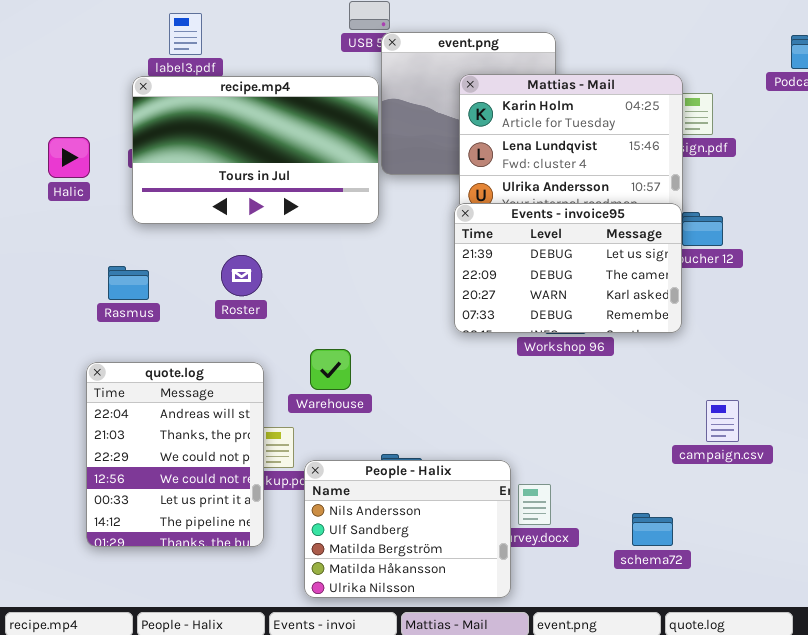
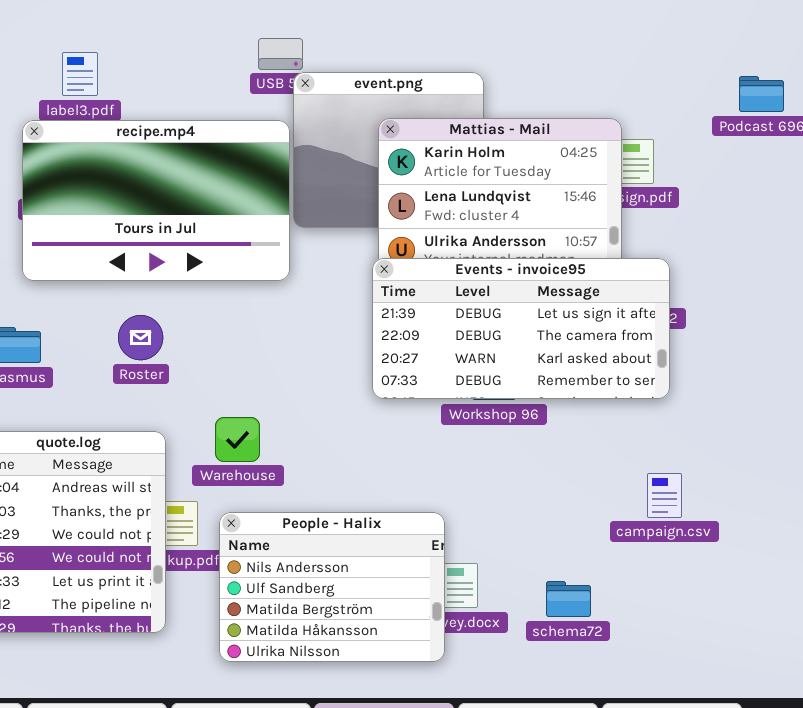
Events - invoice95: [454,203,682,333] -> [372,258,670,399], resized
People - Halix: [304,460,511,598] -> [219,512,445,662], moved
schema72: [632,513,673,546] -> [546,581,591,617], moved

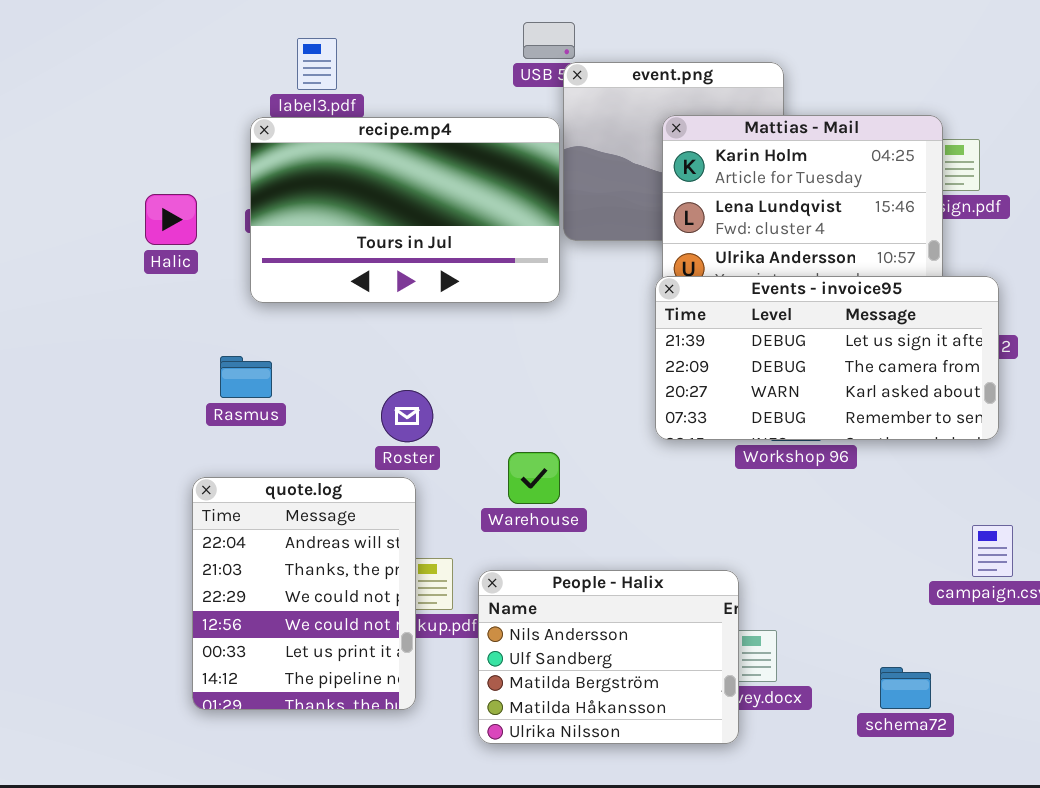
Roster: [118,315,163,360] -> [381,390,433,442], moved
Warehouse: [215,417,260,462] -> [508,452,560,504], moved
schema72: [546,581,591,617] -> [880,667,931,709], moved

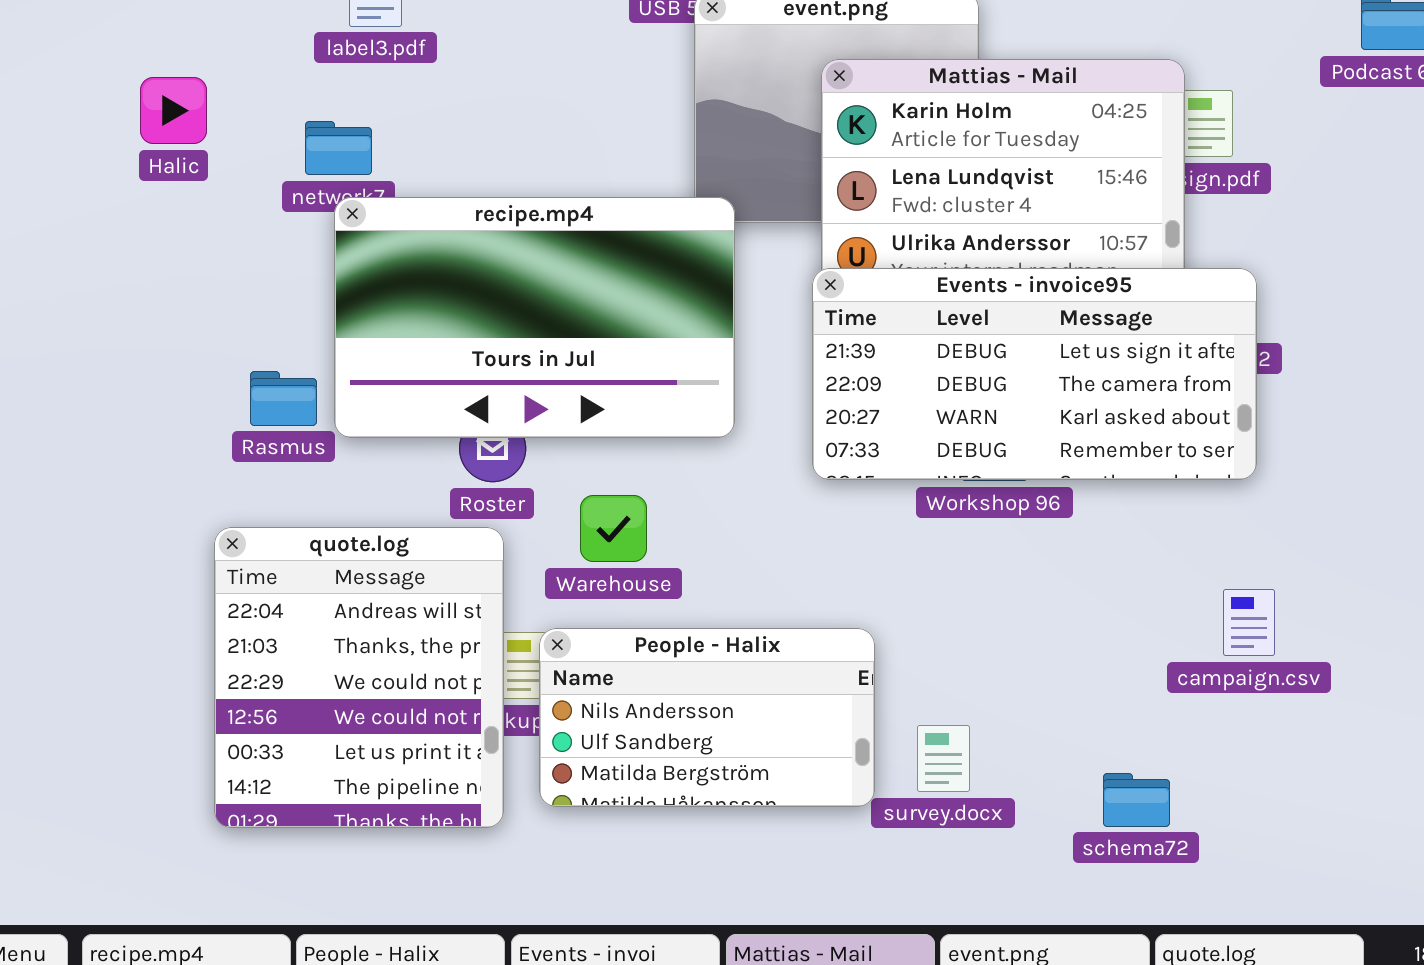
recipe.mp4: [250,117,560,303] -> [334,197,735,438], moved
Halic: [145,194,197,245] -> [140,77,207,144], moved
Warehouse: [508,452,560,504] -> [580,495,647,562], moved
People - Halix: [478,570,739,744] -> [539,628,875,807], moved, resized

